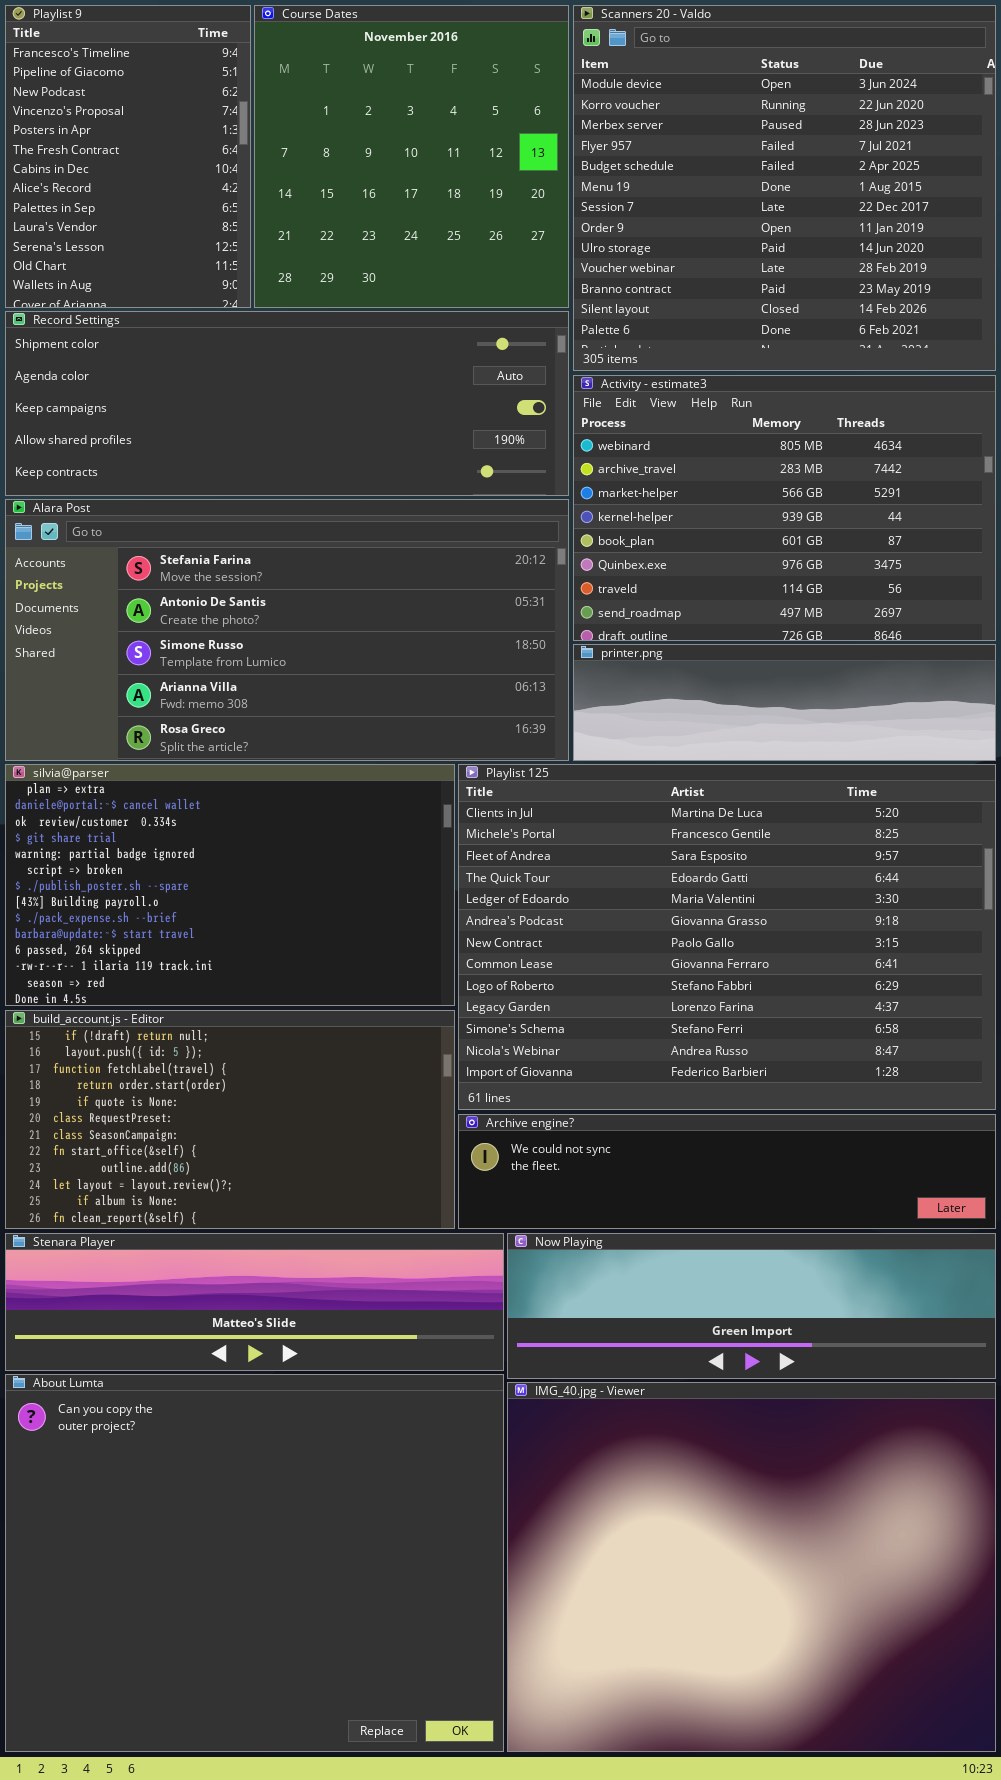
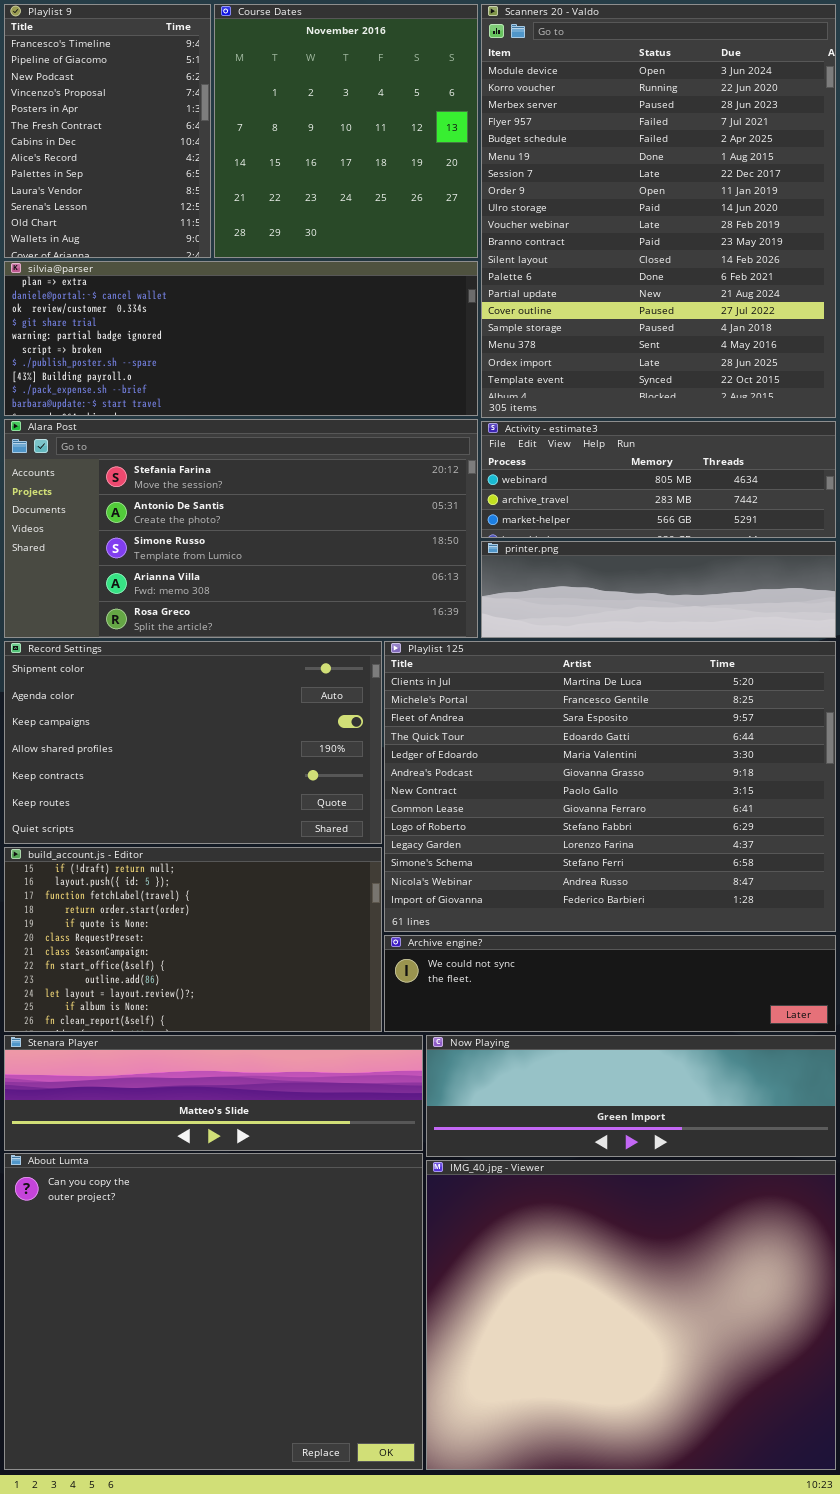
Scanners 20 - Valdo: [573,5,996,371] -> [481,4,836,418], resized
Record Settings: [5,311,569,496] -> [4,641,382,844], moved, resized
Activity - estimate3: [573,375,996,641] -> [481,421,836,538], resized
silvia@parser: [5,764,455,1006] -> [4,261,478,416], moved, resized

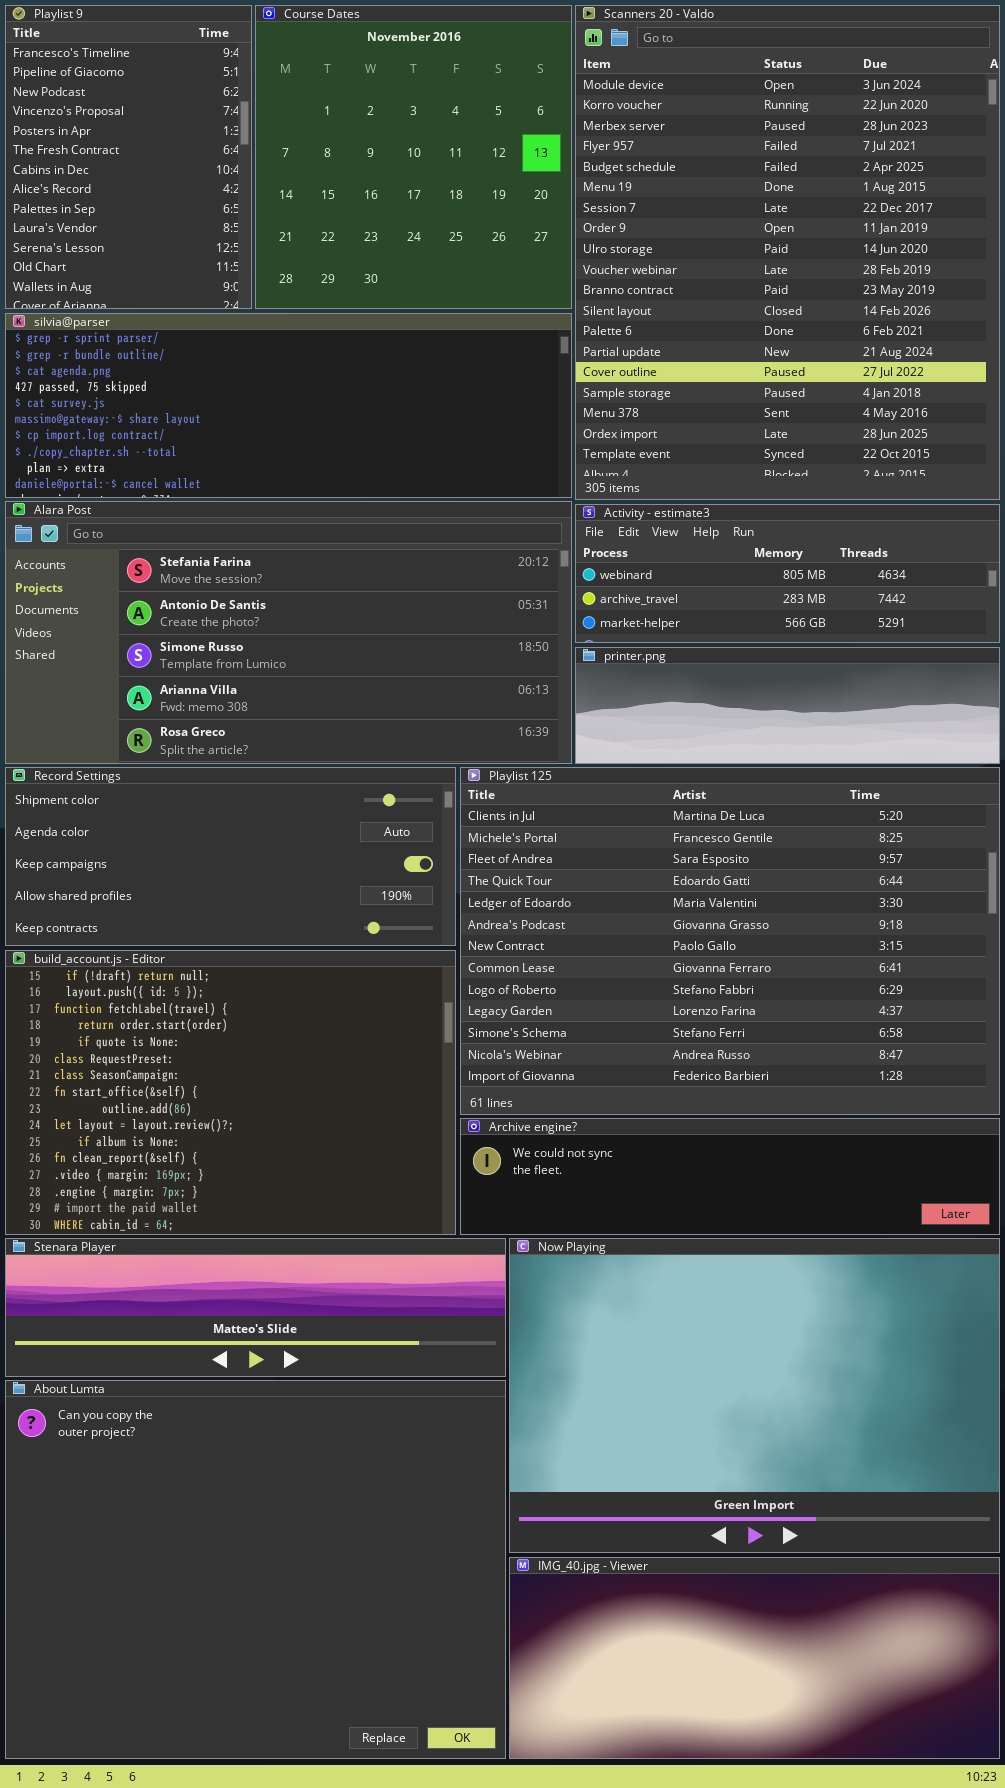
silvia@parser: [4,261,478,416] -> [5,313,572,498], scrolled up 8 rows
Record Settings: [4,641,382,844] -> [5,767,456,946], resized
build_account.js - Editor: [4,847,382,1032] -> [5,950,456,1235], resized
Now Playing: [426,1035,836,1157] -> [509,1238,1000,1553], resized
IMG_40.jpg - Viewer: [426,1160,836,1470] -> [509,1557,1000,1759], resized

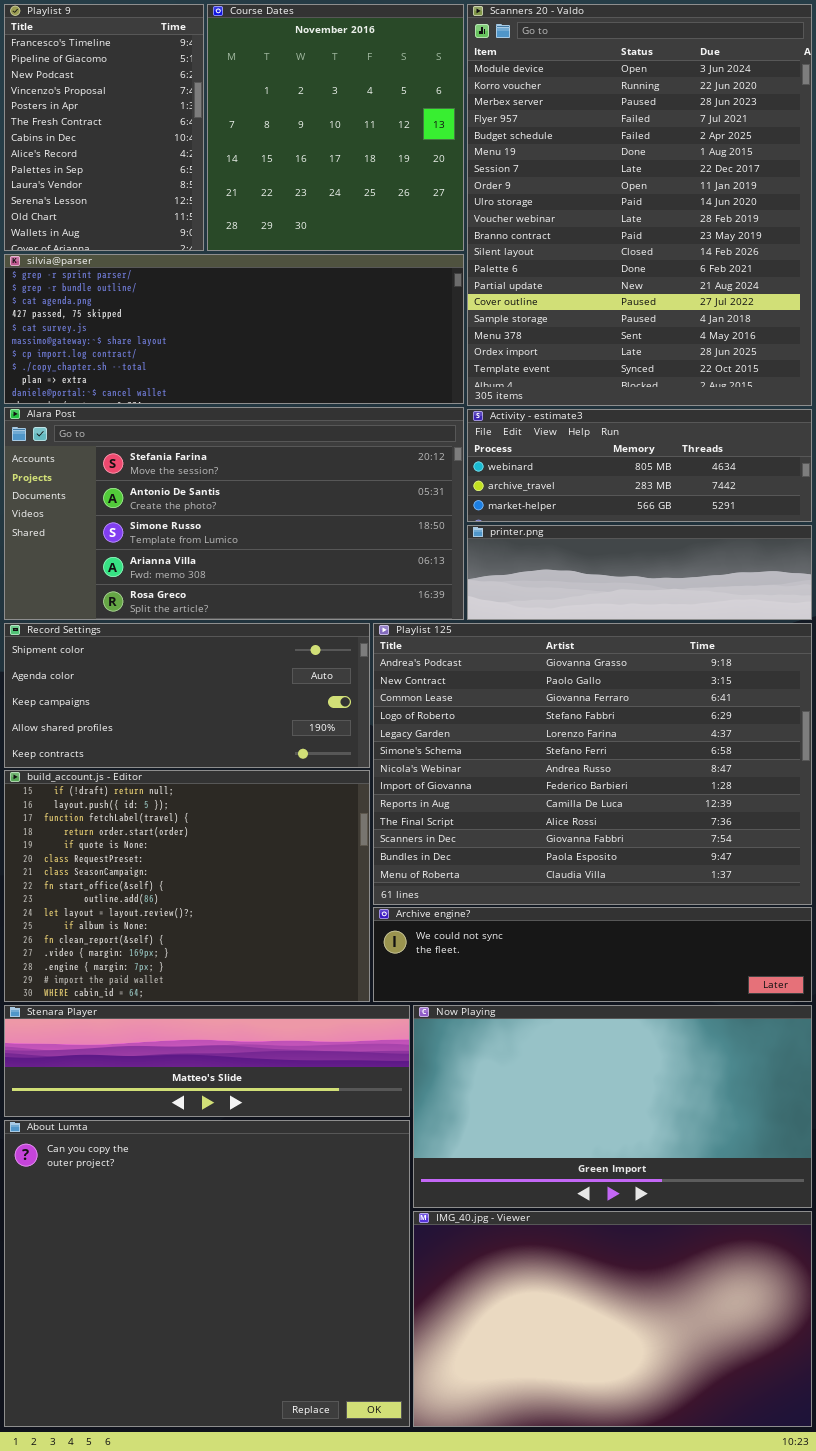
Playlist 125: [460,767,1000,1115] -> [373,623,812,905], scrolled down 5 rows
Now Playing: [509,1238,1000,1553] -> [413,1005,812,1208], resized
IMG_40.jpg - Viewer: [509,1557,1000,1759] -> [413,1211,812,1427], resized

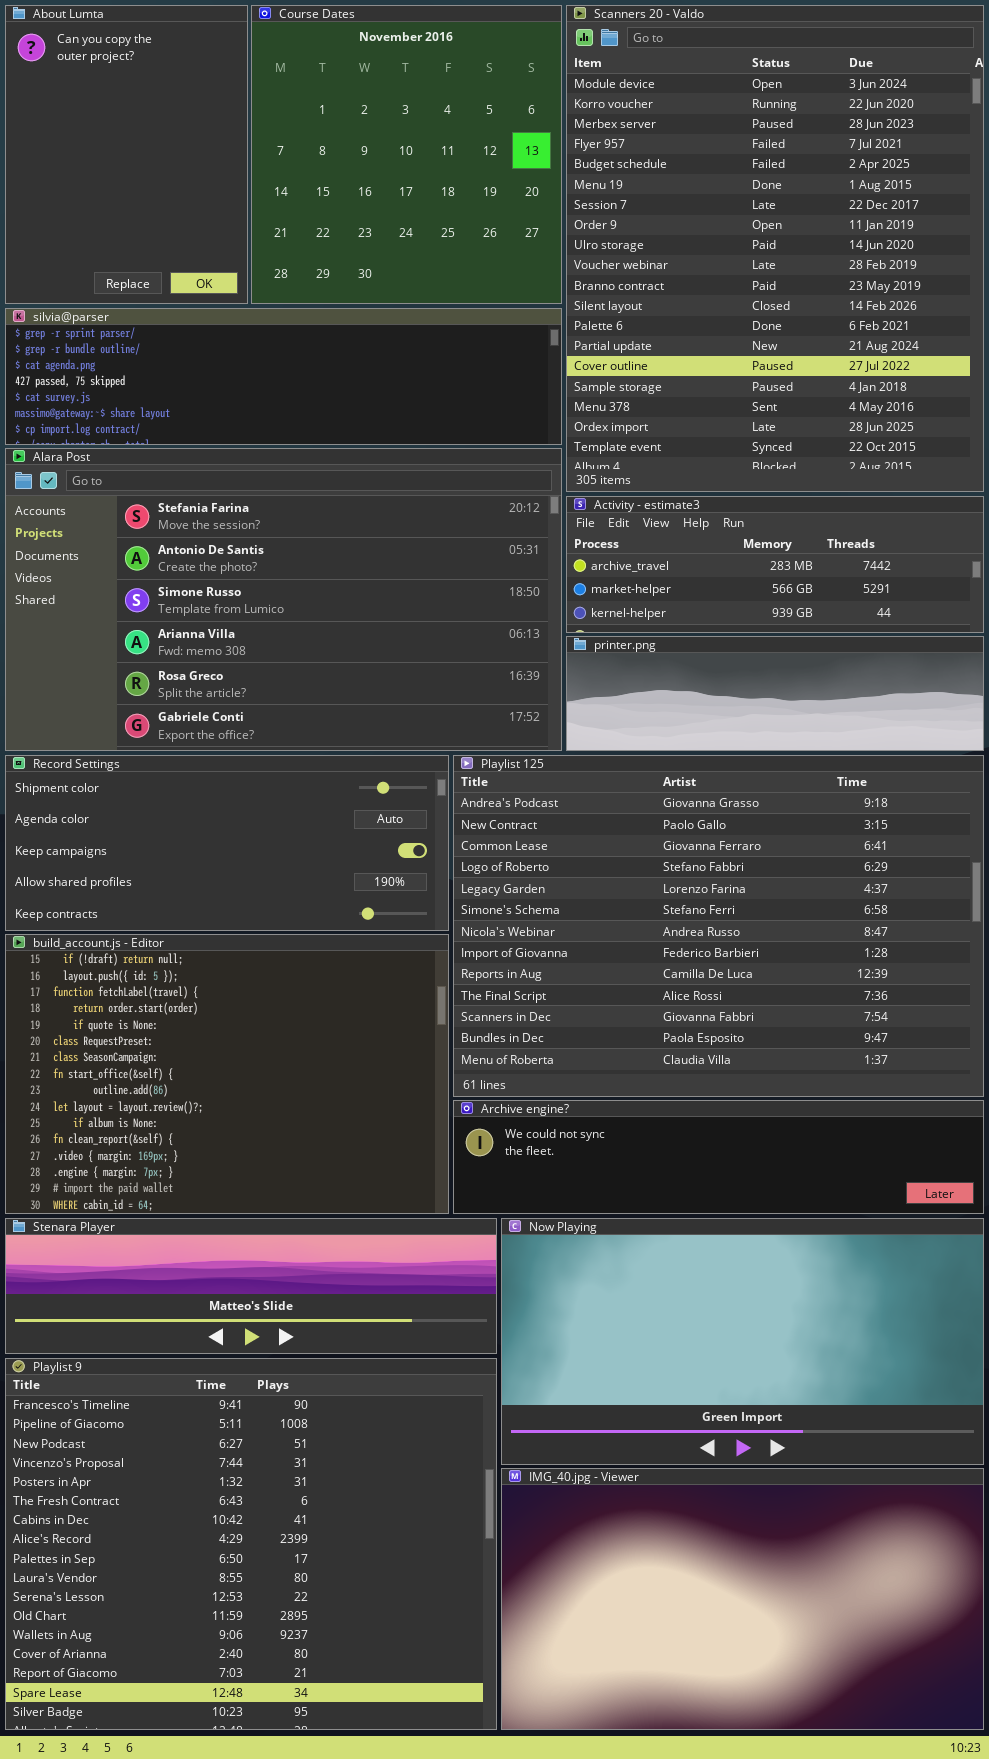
Playlist 9: [4,4,204,251] -> [5,1358,497,1730], moved, resized
silvia@parser: [4,254,464,404] -> [5,308,562,445], resized
Alara Post: [4,407,464,620] -> [5,448,562,751], resized
Activity - estimate3: [467,409,812,522] -> [566,496,984,633], scrolled down 1 row
About Lumta: [4,1120,410,1427] -> [5,5,248,304], moved, resized

